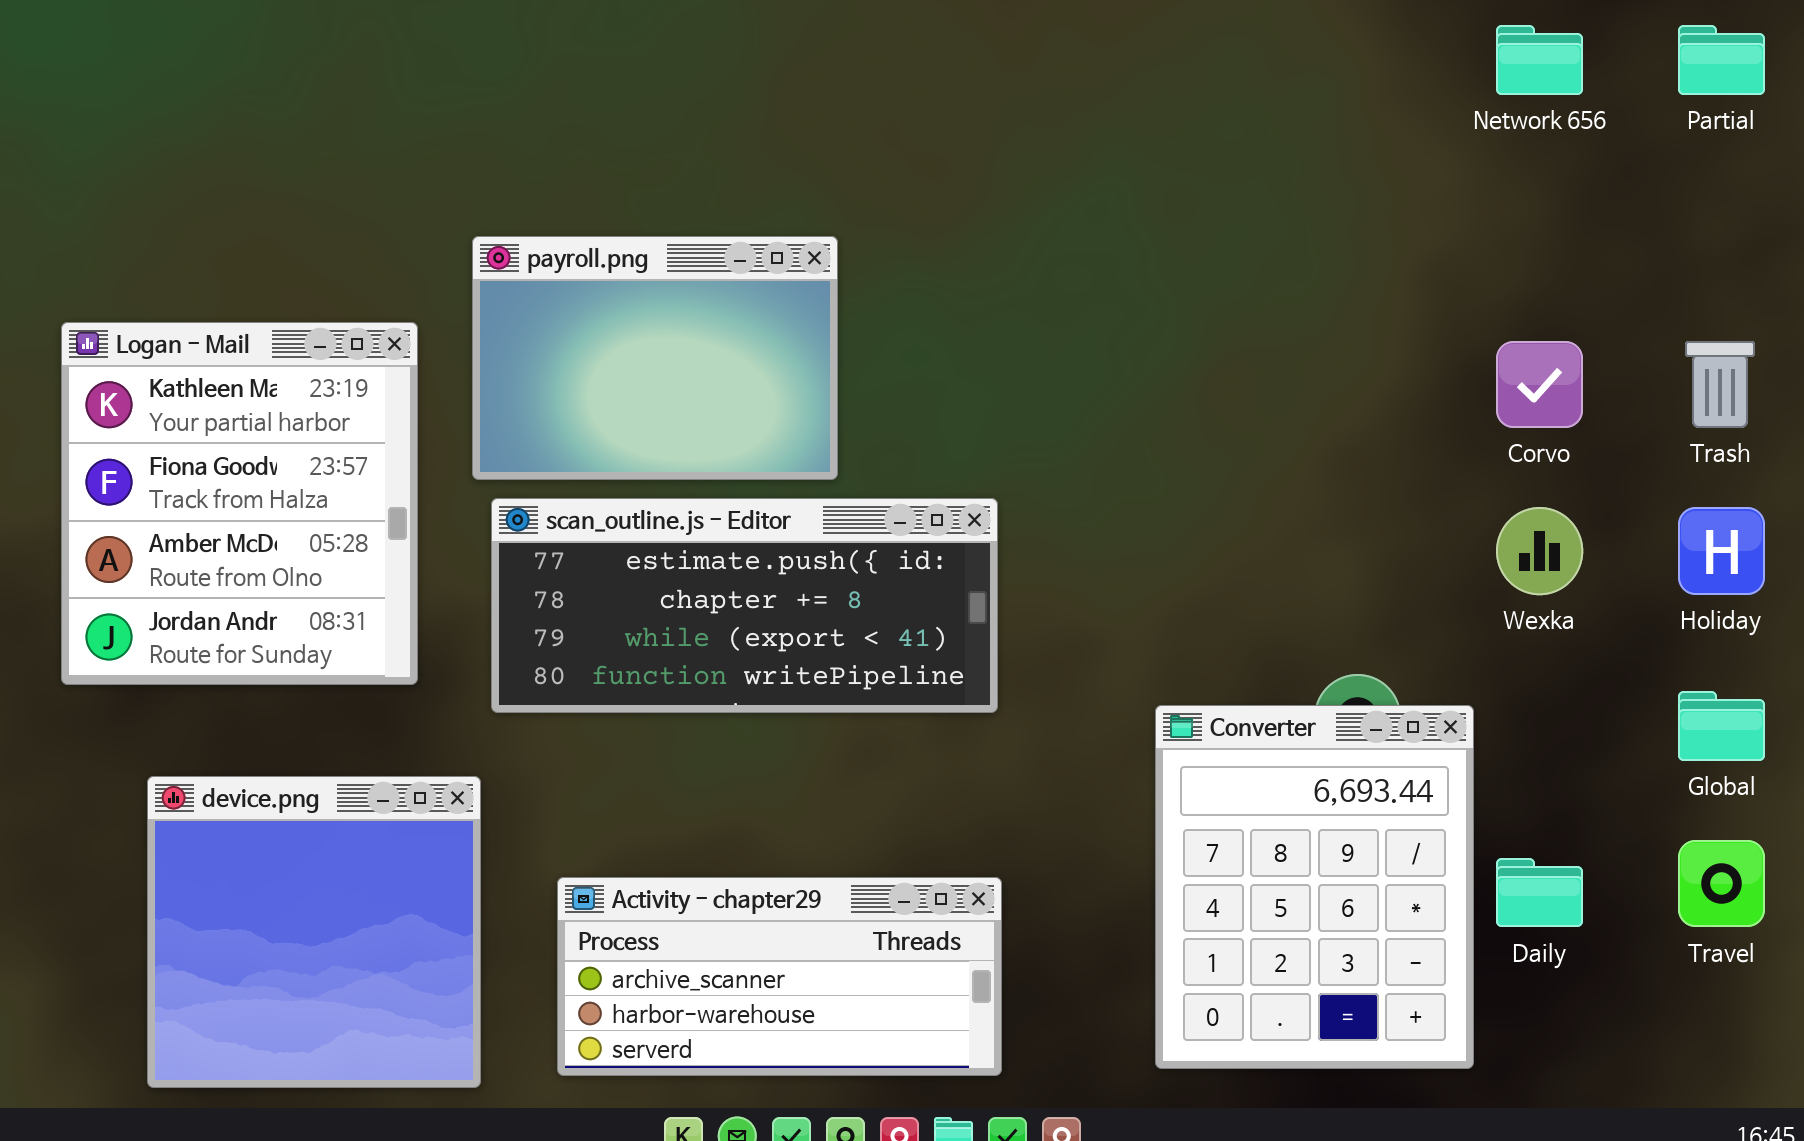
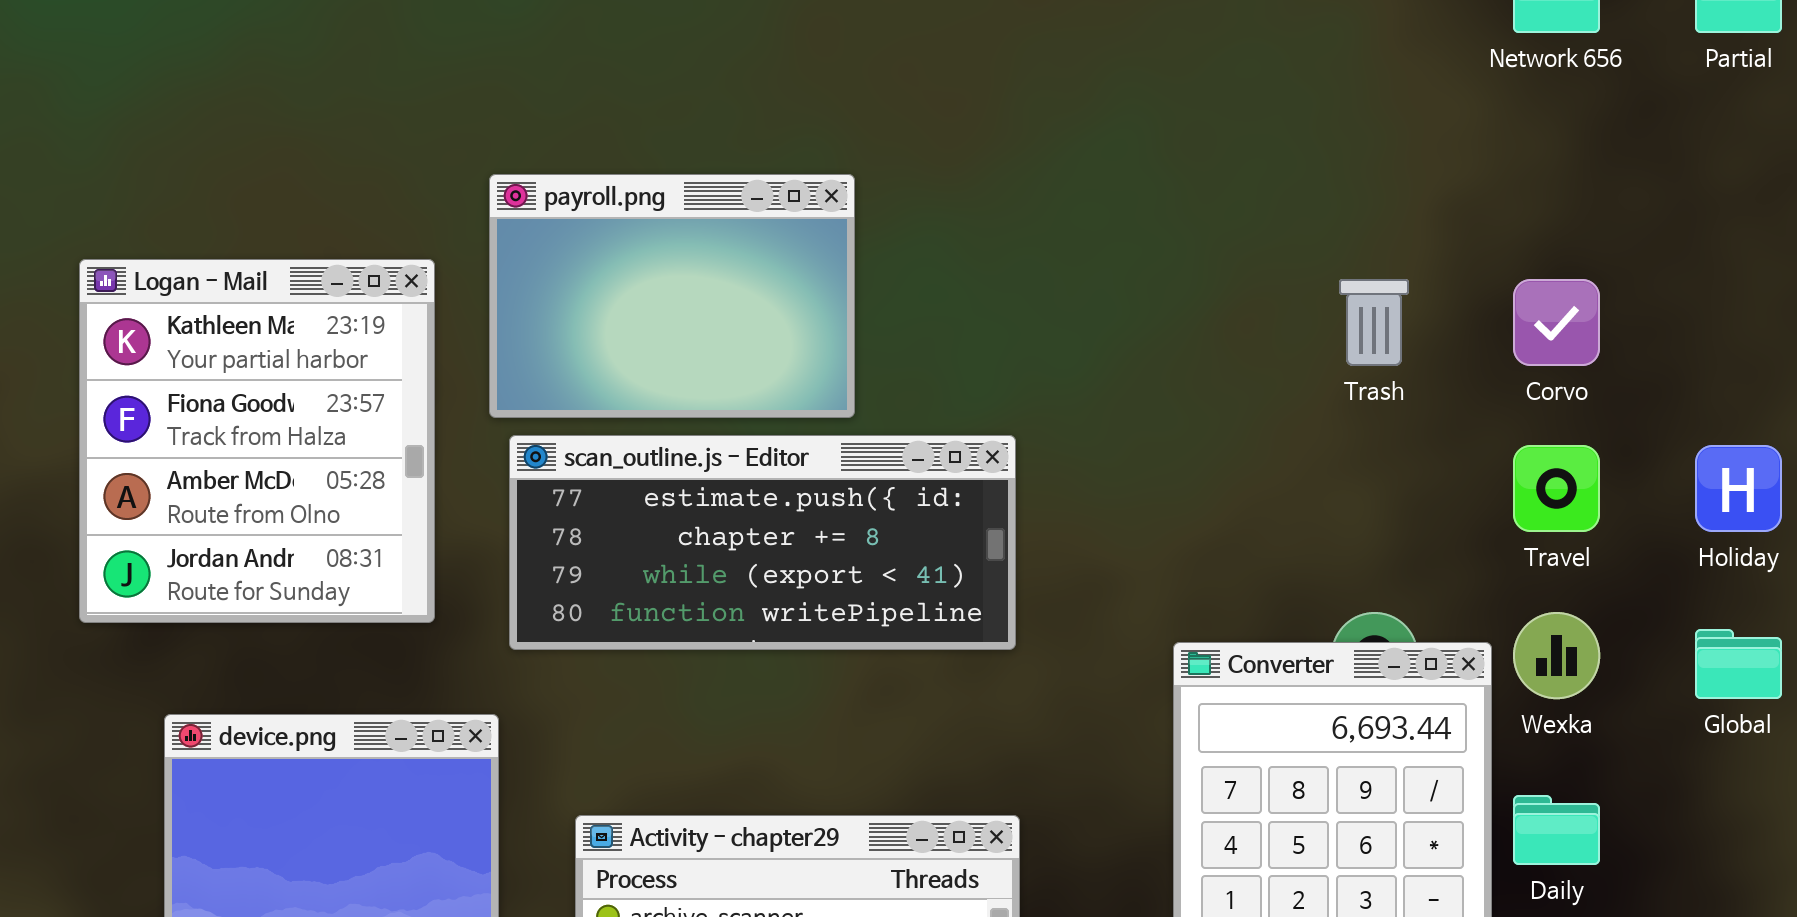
Trash: [1685,341,1755,428] -> [1339,279,1409,366], moved
Wexka: [1496,507,1583,595] -> [1513,612,1600,699], moved
Travel: [1678,840,1765,927] -> [1513,445,1600,532], moved

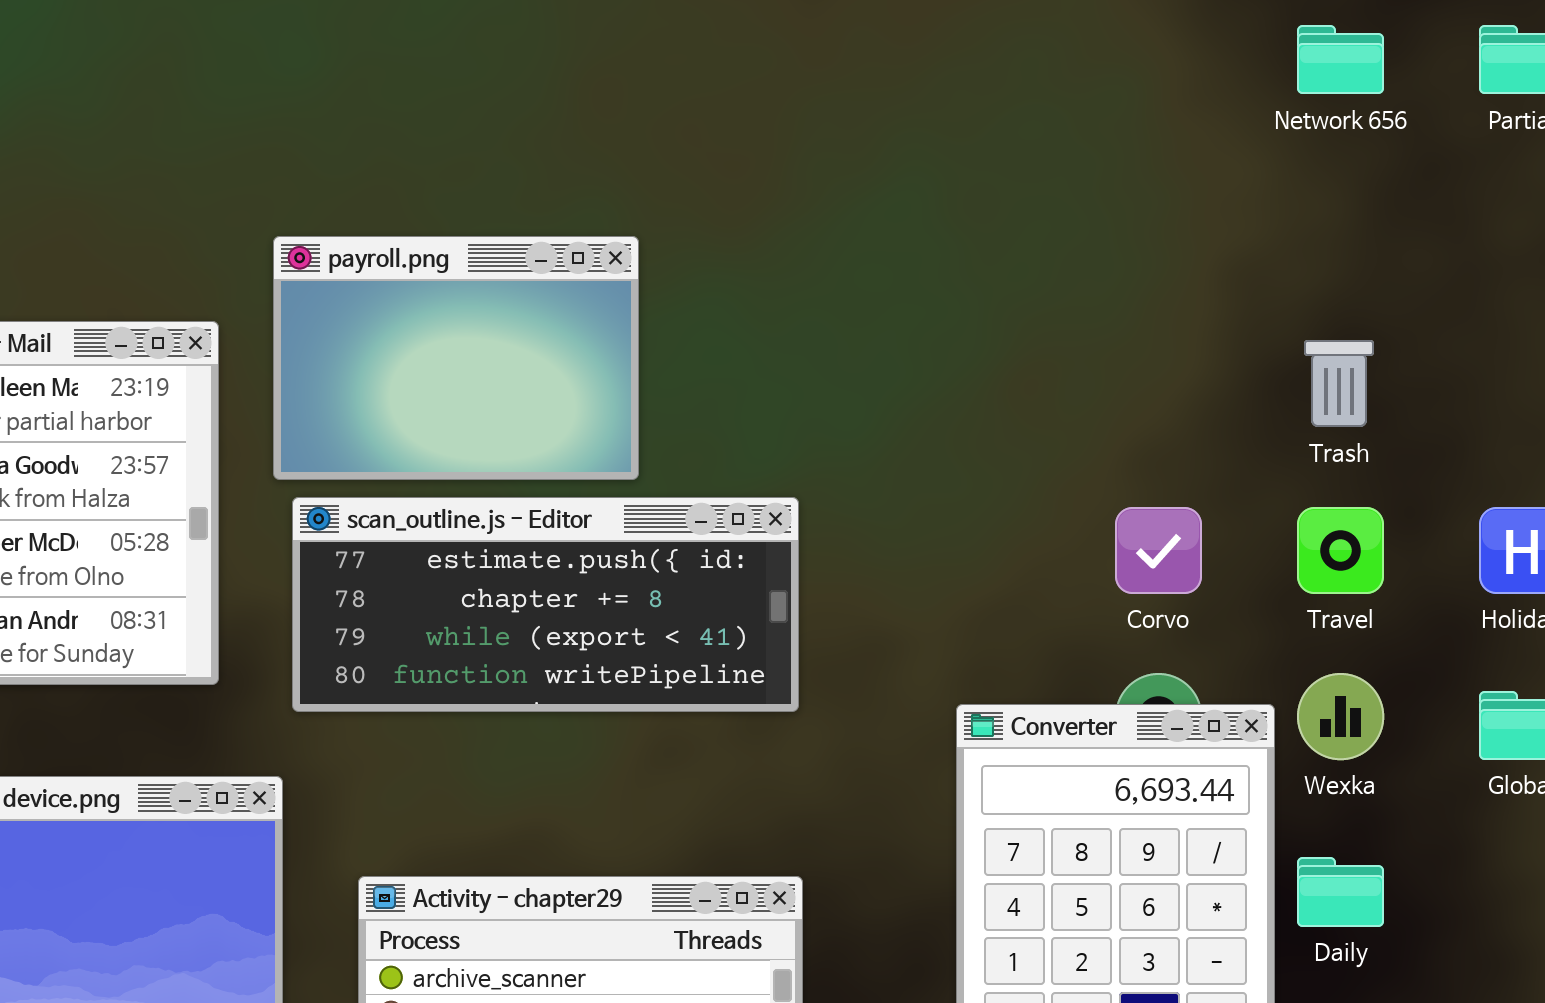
Trash: [1339,279,1409,366] -> [1304,340,1374,427], moved
Corvo: [1513,279,1600,366] -> [1115,507,1202,594], moved

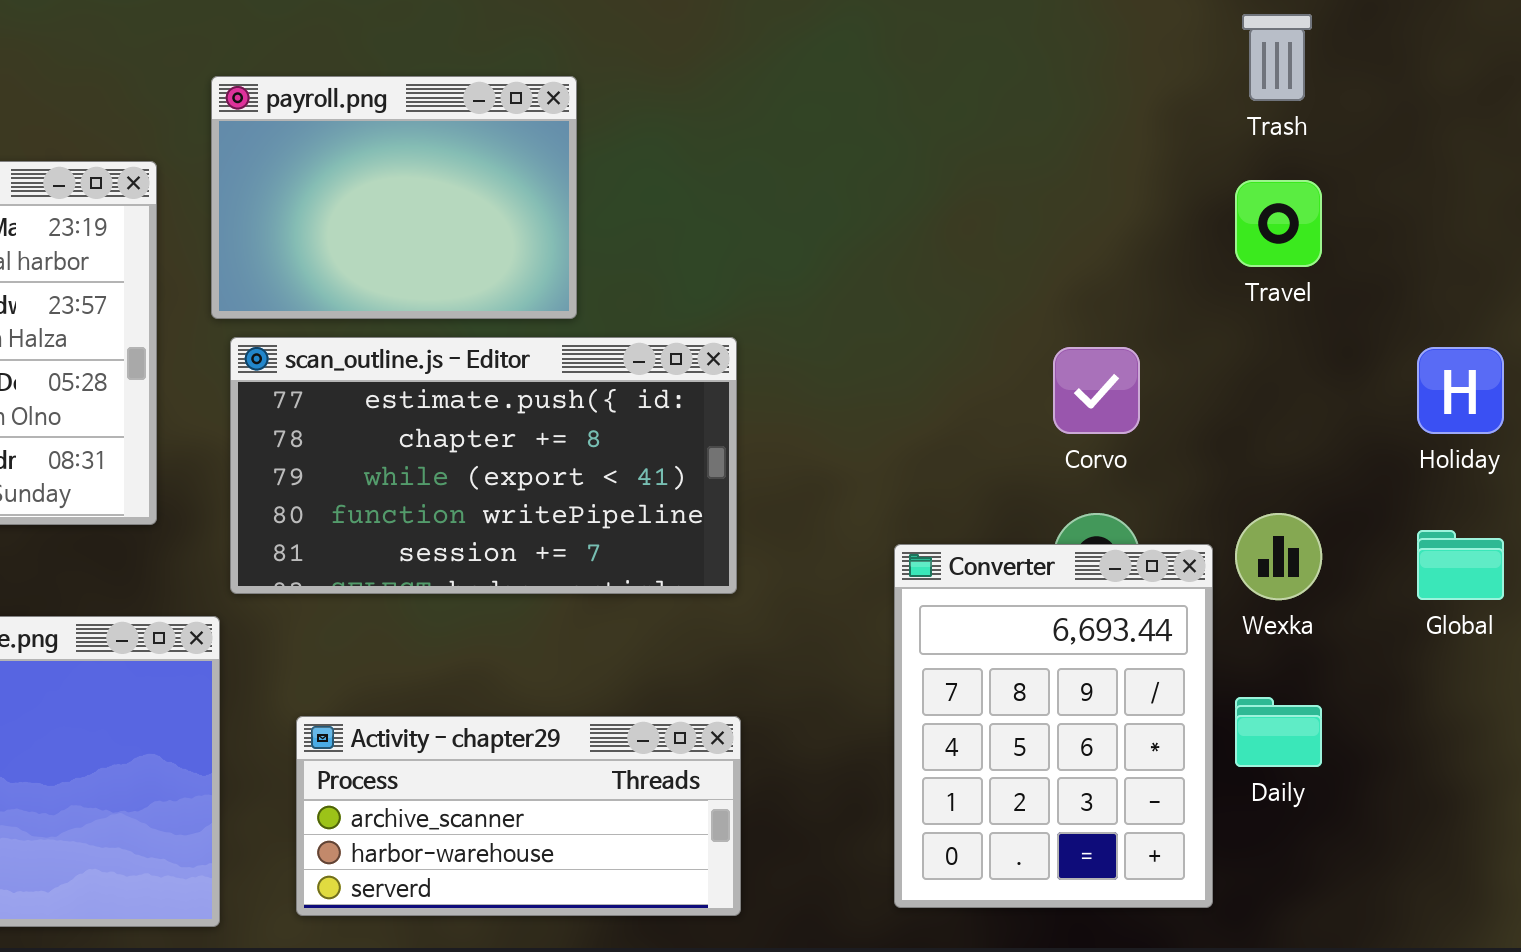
Trash: [1304,340,1374,427] -> [1242,14,1312,101], moved
scan_outline.js - Editor: [292,497,799,712] -> [230,337,737,594], resized
Travel: [1297,507,1384,594] -> [1235,180,1322,267], moved

